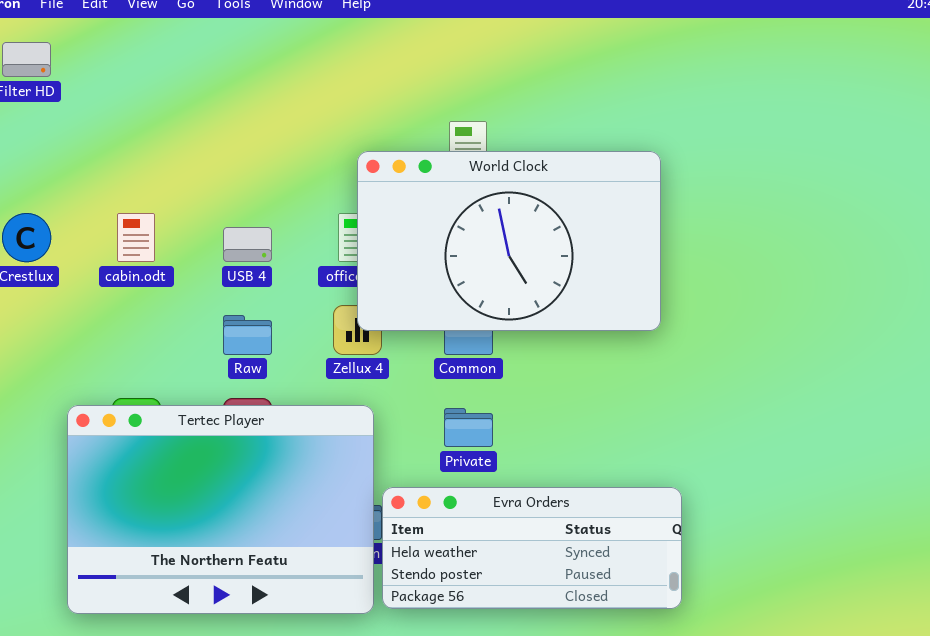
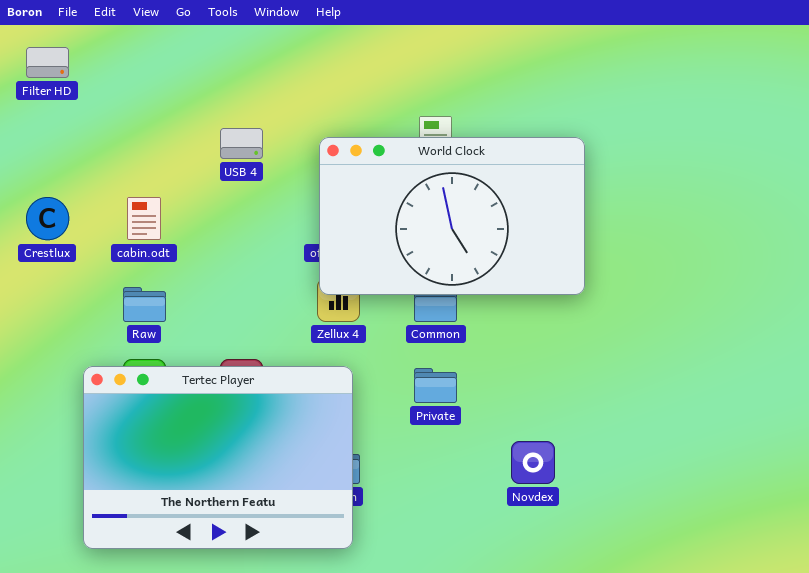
World Clock: [357,151,661,331] -> [319,137,585,295], moved
USB 4: [223,227,272,262] -> [220,128,263,159], moved
Raw: [223,315,272,355] -> [123,287,166,322], moved
Evra Orders: [382,487,682,609] -> none, closed

